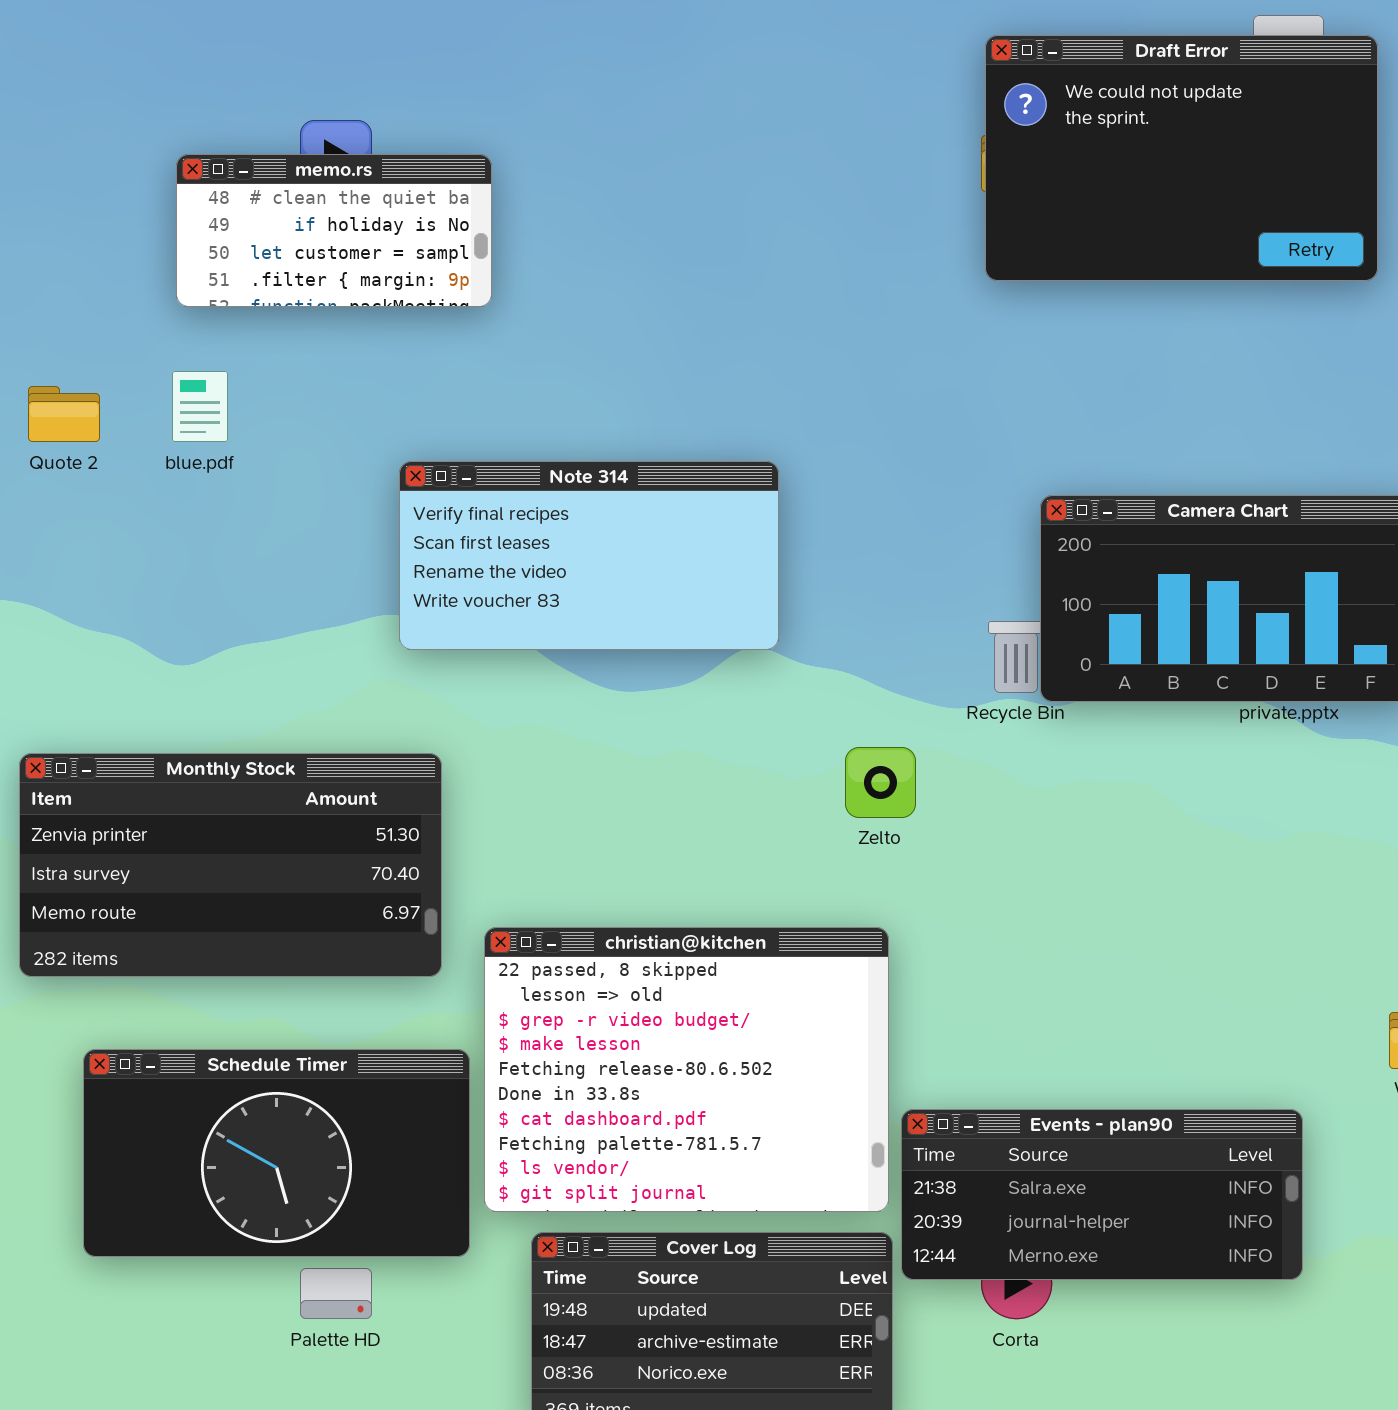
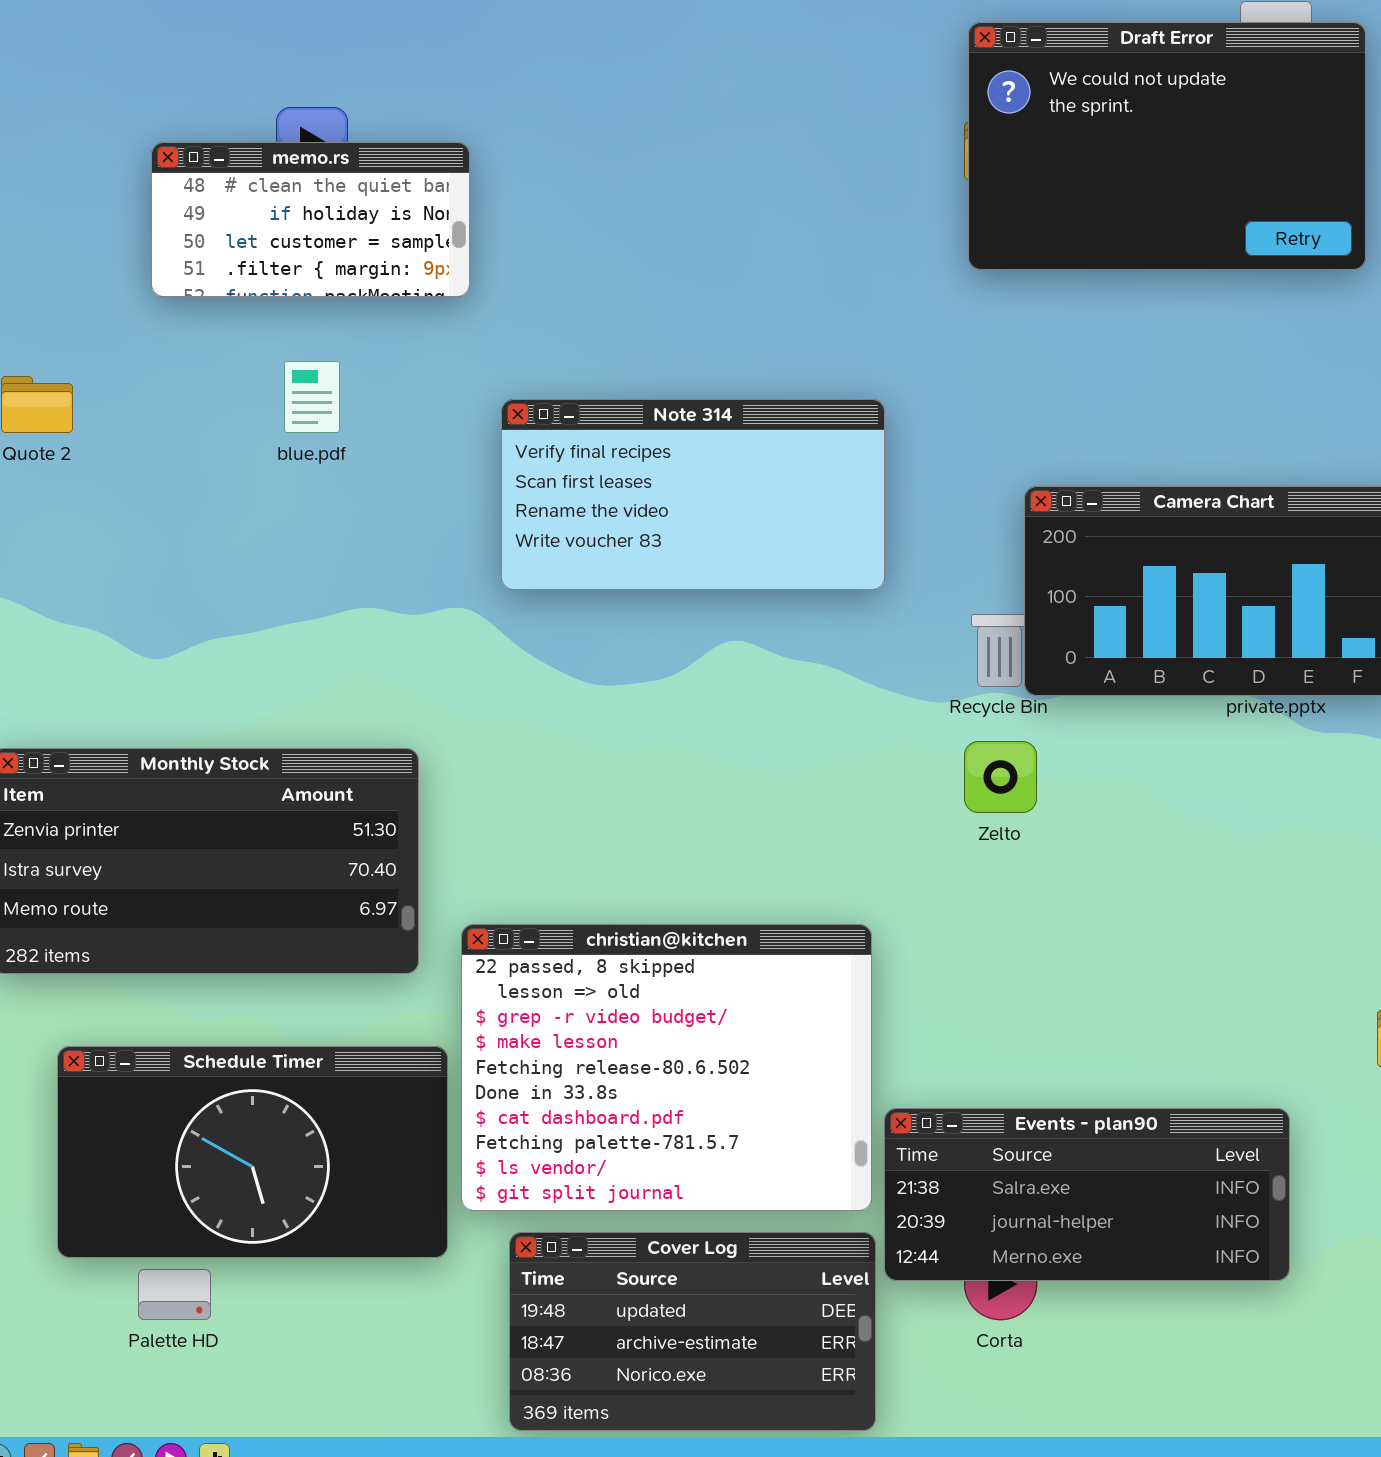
blue.pdf: [172,371,228,442] -> [284,361,340,433], moved
Note 314: [399,461,779,650] -> [501,399,885,590], moved
Zelto: [845,747,916,818] -> [964,741,1037,813], moved
Palette HD: [300,1268,372,1319] -> [138,1269,211,1320], moved

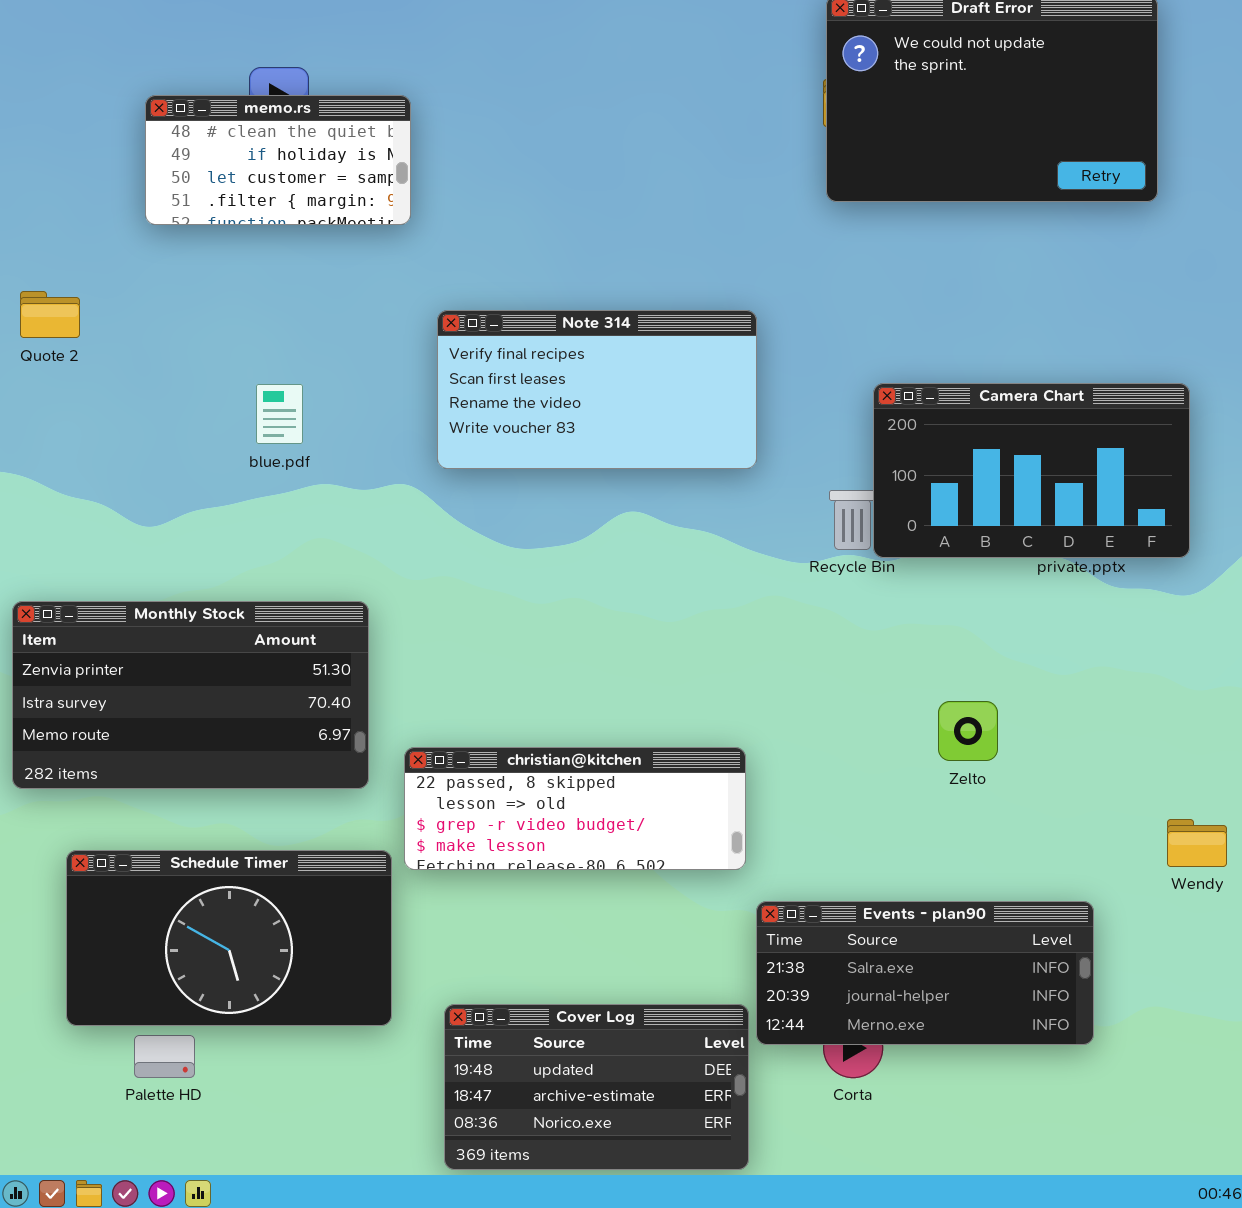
blue.pdf: [284,361,340,433] -> [256,384,303,444], moved
Zelto: [964,741,1037,813] -> [938,701,998,761], moved
christian@kitchen: [461,924,872,1211] -> [404,747,746,870], resized

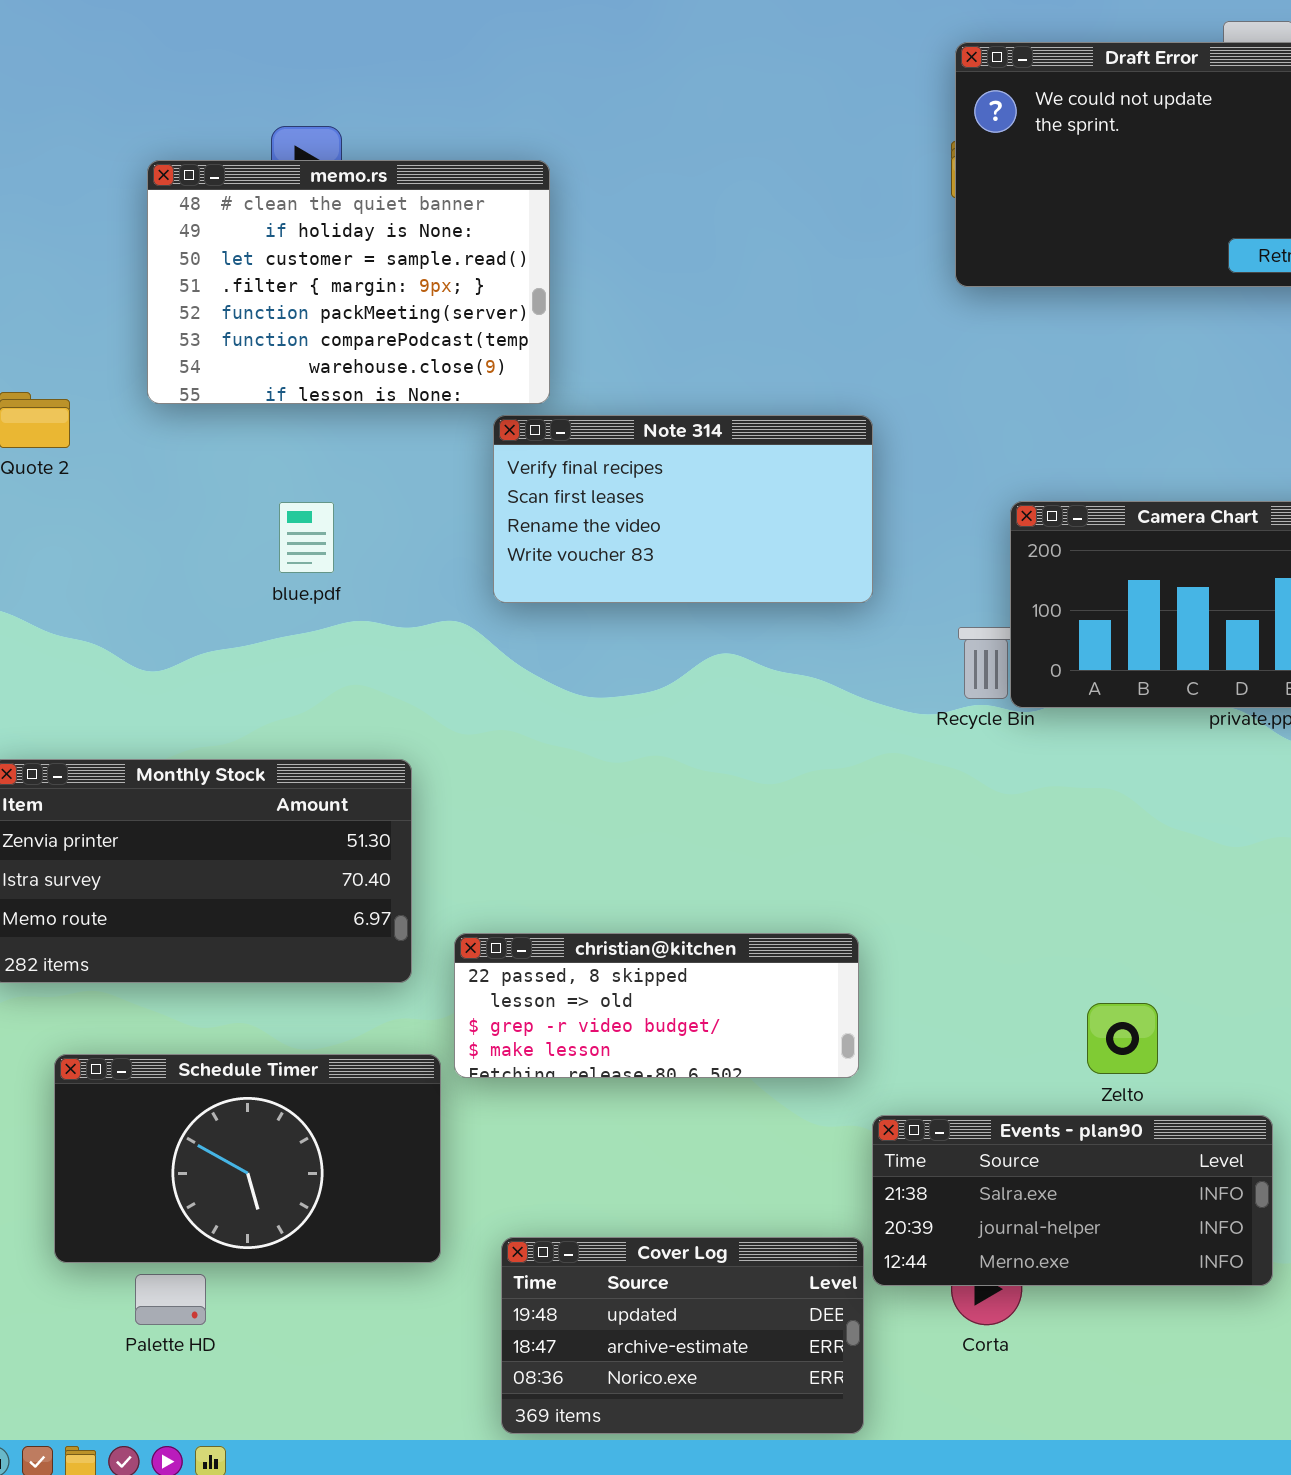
memo.rs: [145,95,411,225] -> [147,160,550,404], resized
Zelto: [938,701,998,761] -> [1087,1003,1158,1074], moved

